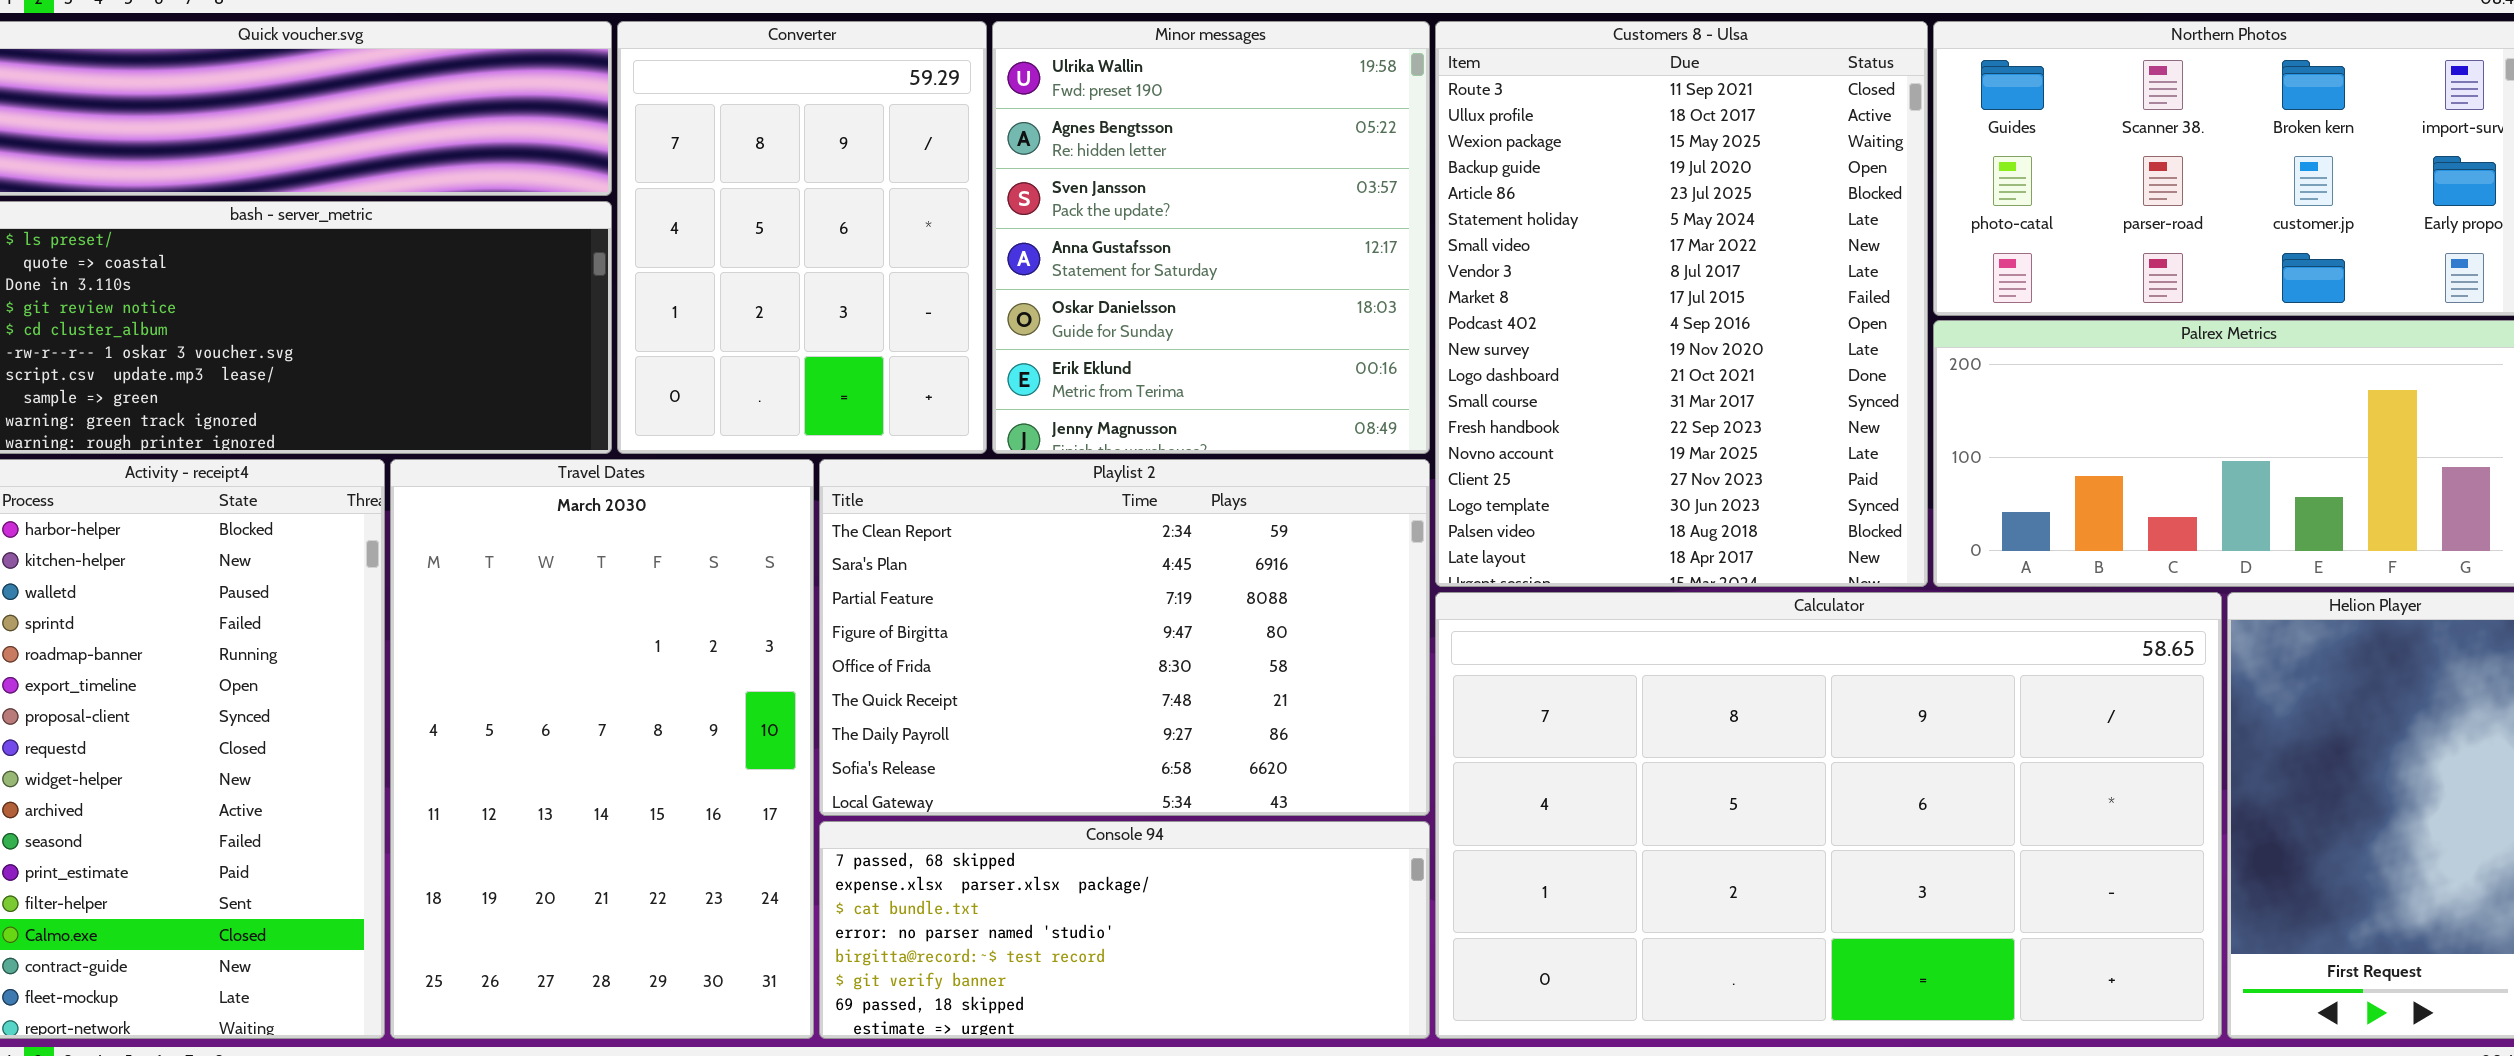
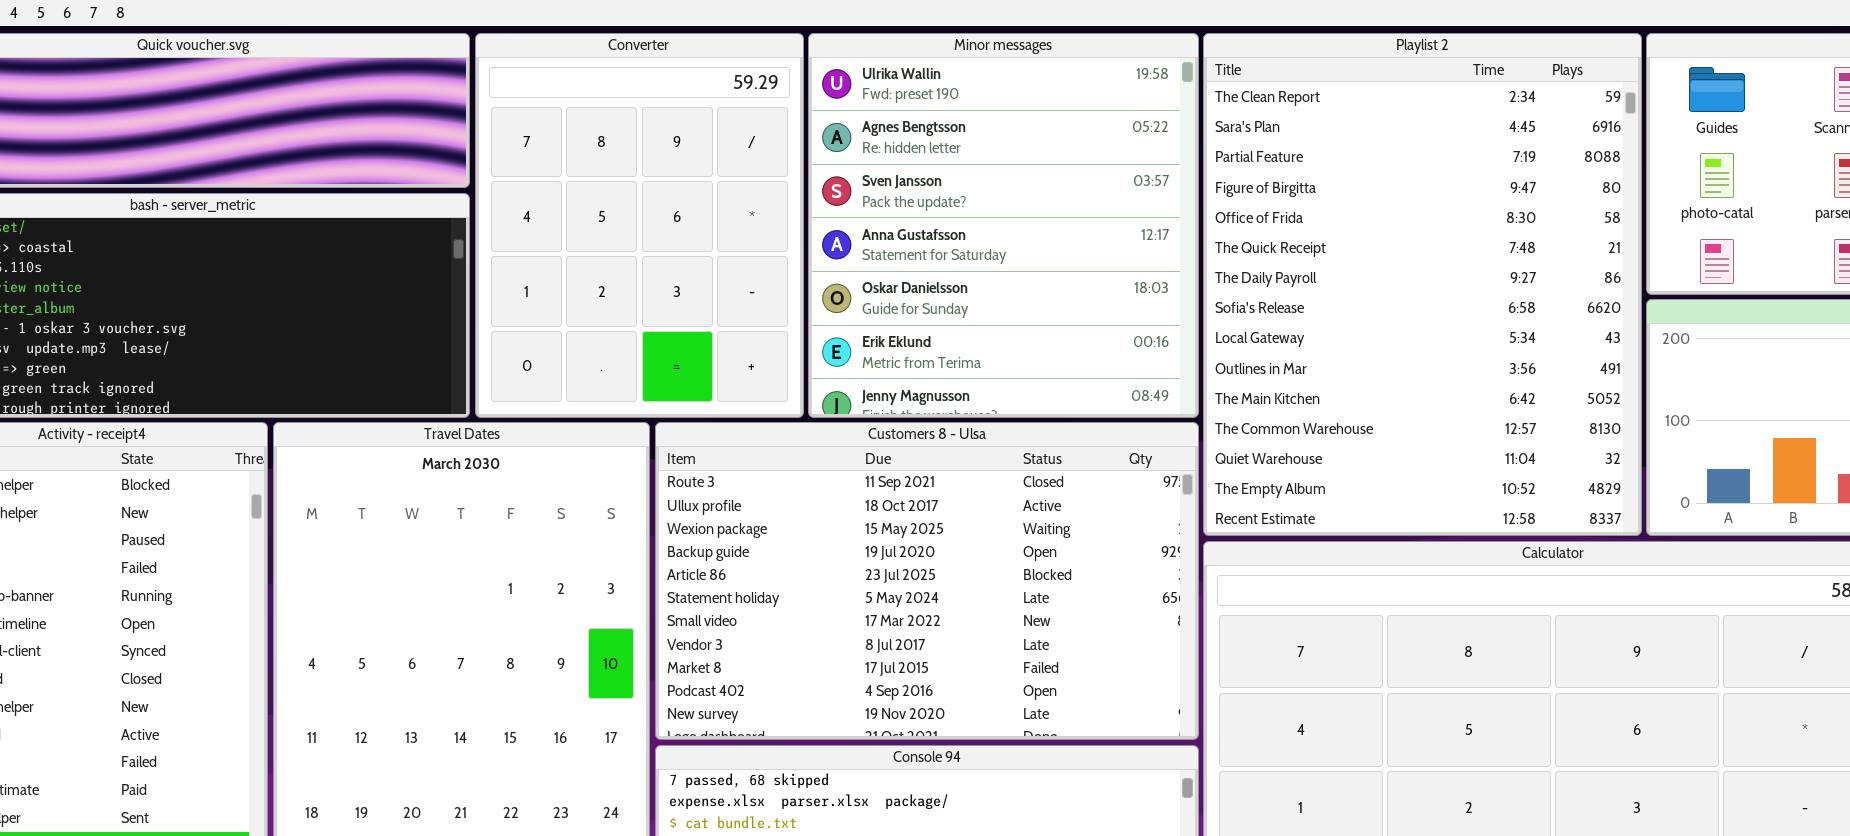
Customers 8 - Ulsa: [1435,21,1928,587] -> [655,422,1199,740], moved, resized
Playlist 2: [819,459,1430,816] -> [1203,33,1642,536], moved, resized

